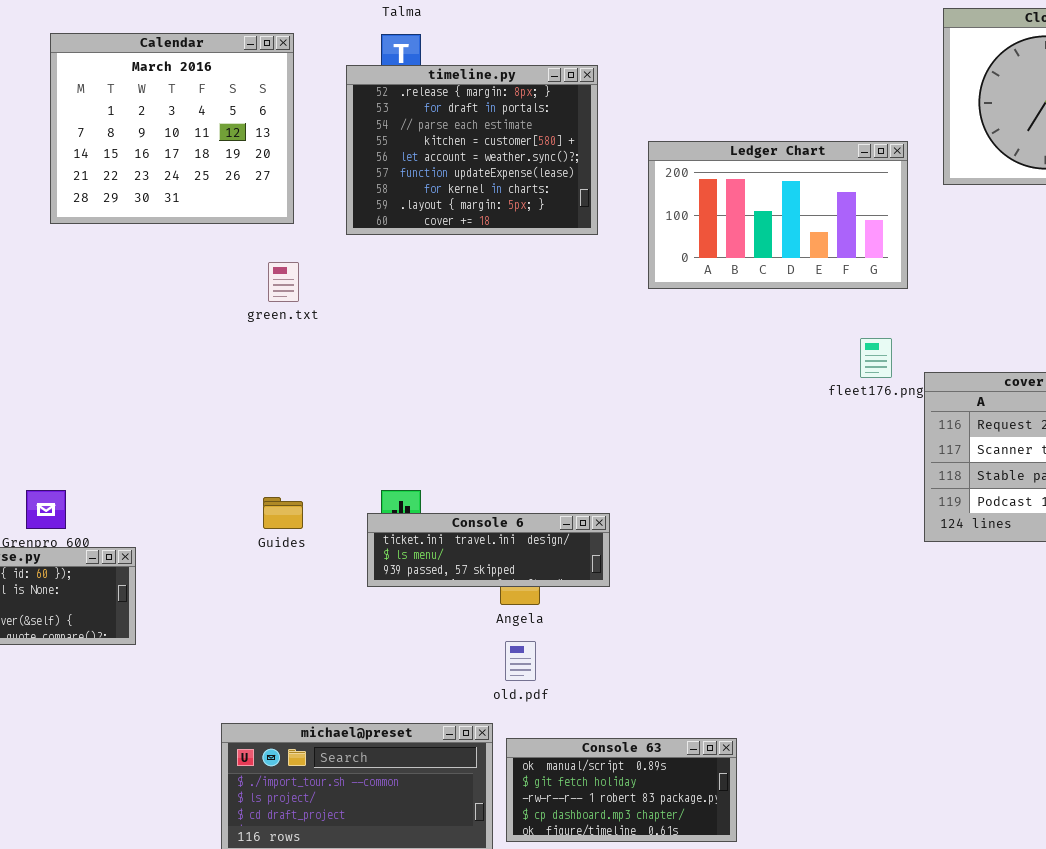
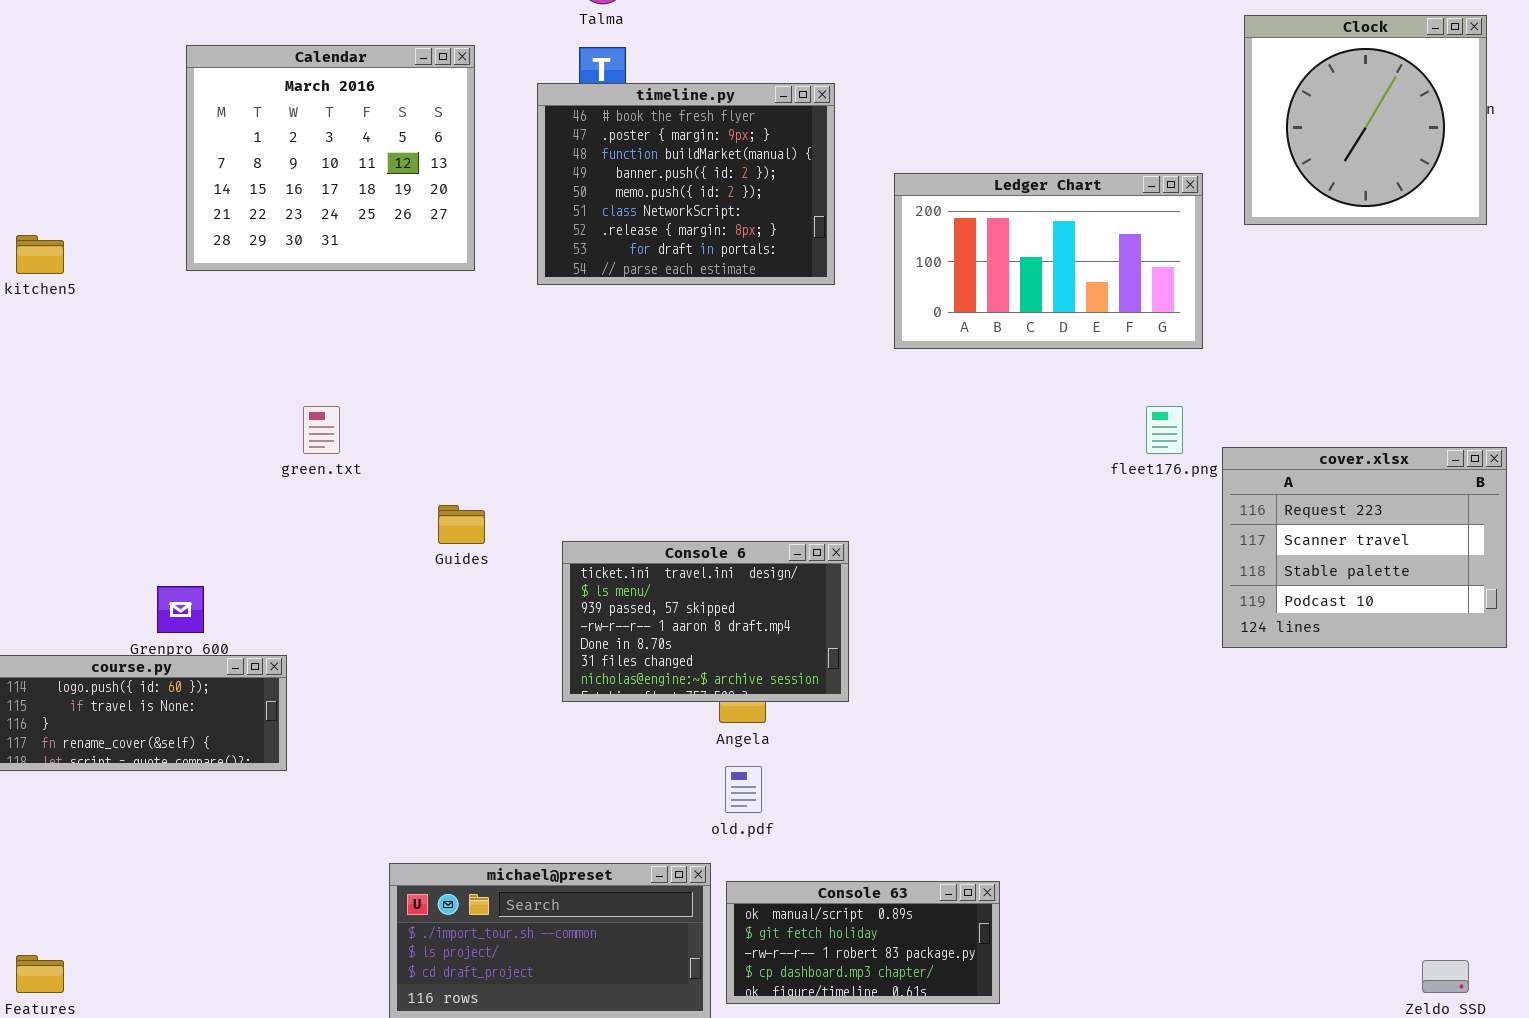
timeline.py: [346,65,598,235] -> [537,83,835,285], scrolled up 6 rows
green.txt: [268,262,299,302] -> [303,406,340,454], moved
Guides: [263,497,303,529] -> [438,505,485,544], moved
Console 6: [367,513,610,587] -> [562,541,849,702], resized

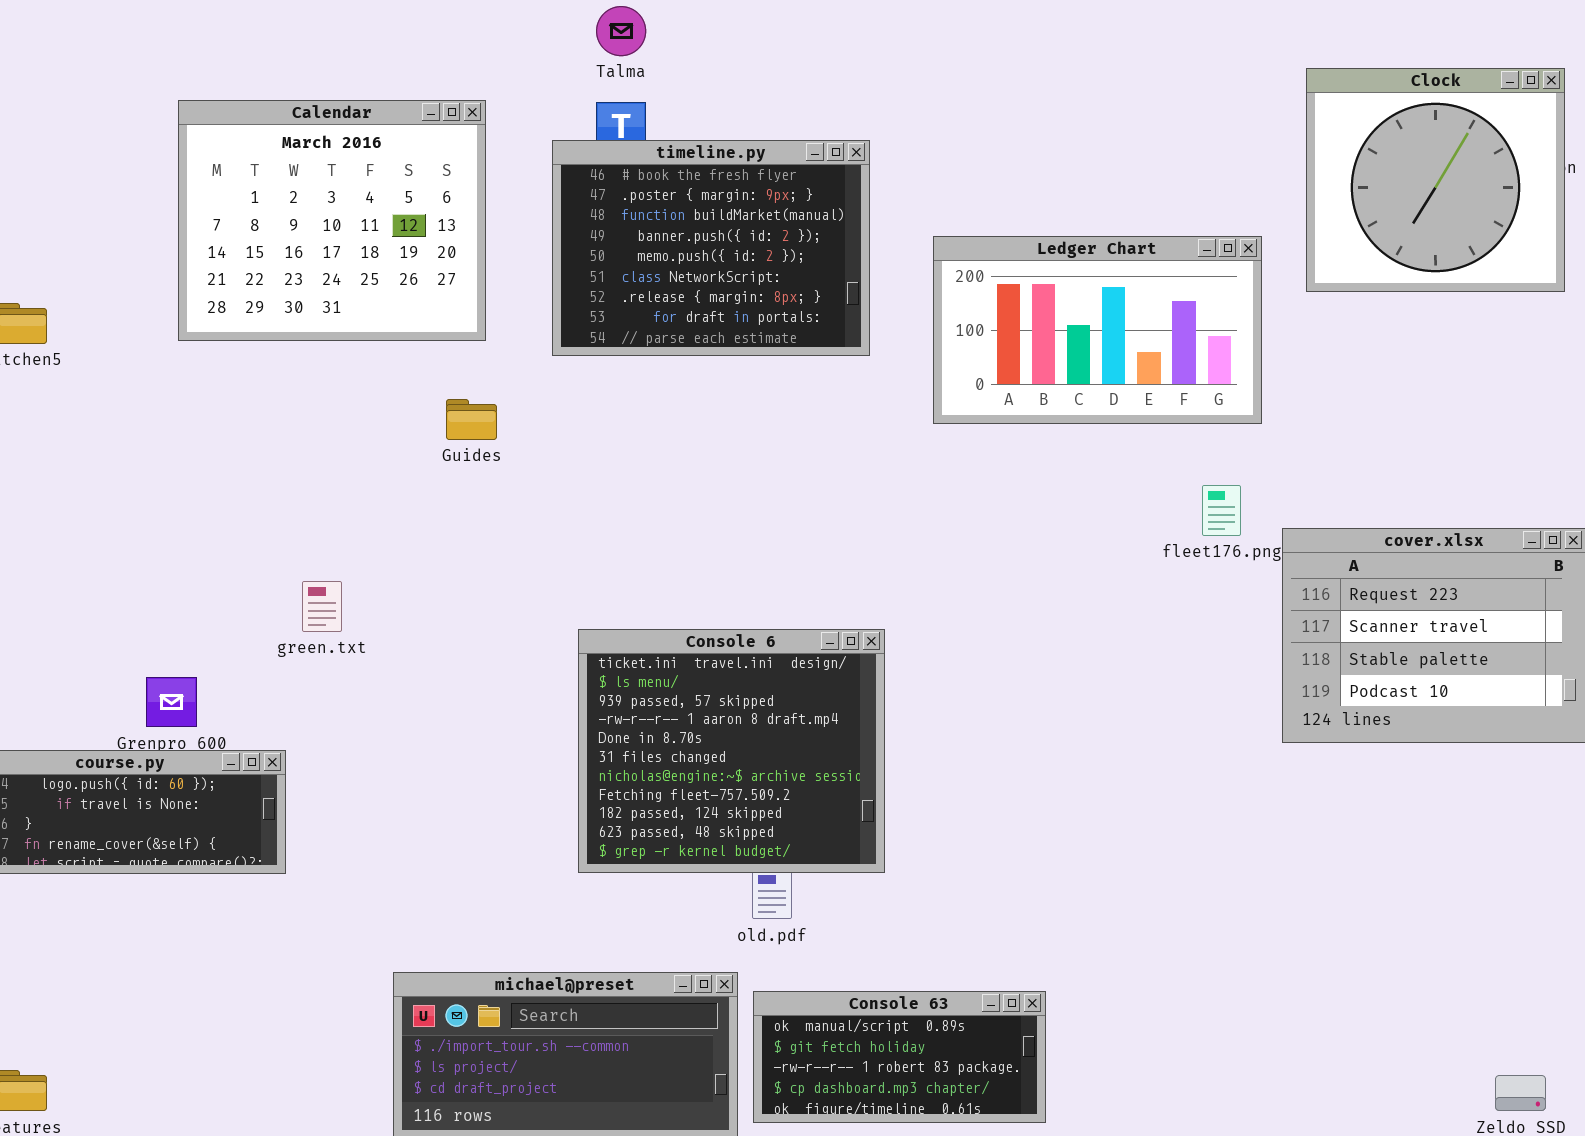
green.txt: [303,406,340,454] -> [302,581,342,632], moved
Guides: [438,505,485,544] -> [446,399,497,440], moved
Console 6: [562,541,849,702] -> [578,629,885,873], resized

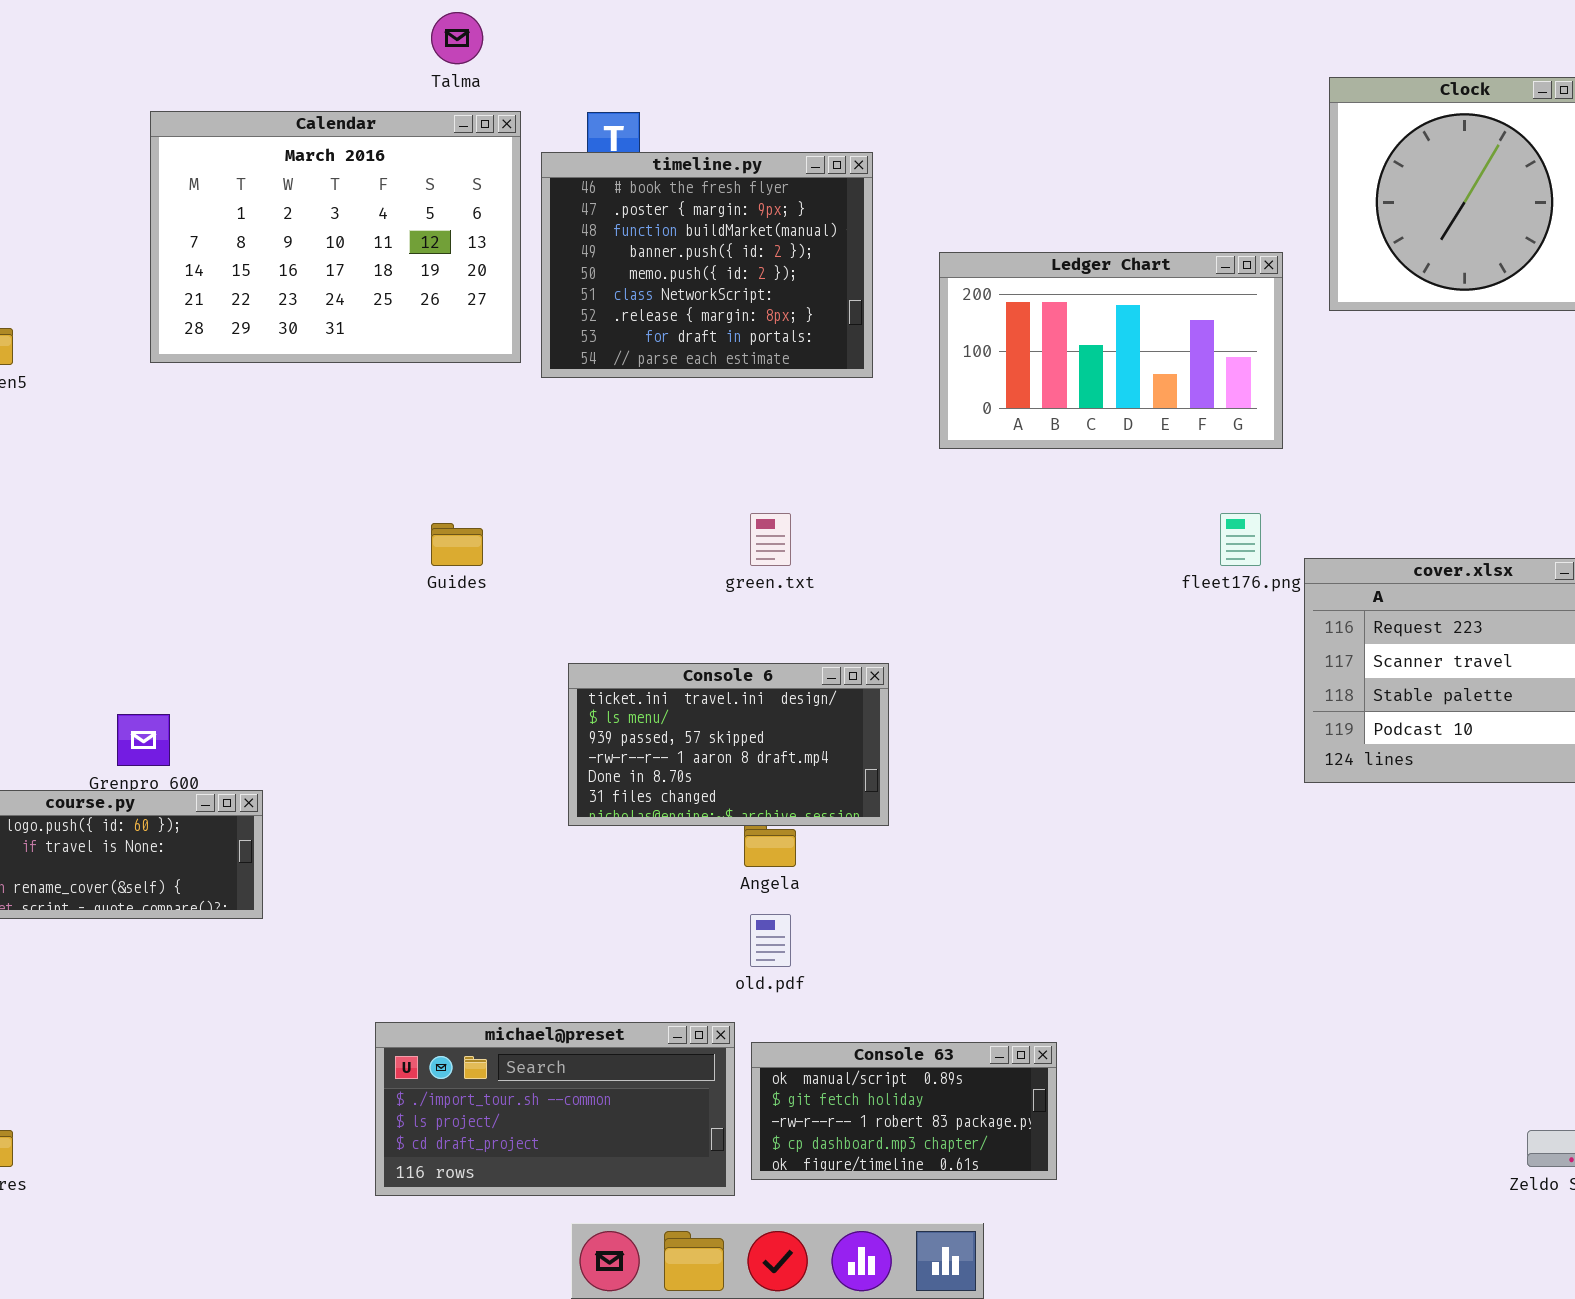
Talma: [596,6,646,56] -> [431,12,483,64], moved
Calendar: [178,100,486,341] -> [150,111,521,363], resized
Guides: [446,399,497,440] -> [431,523,483,566], moved
green.txt: [302,581,342,632] -> [750,513,791,566], moved
Console 6: [578,629,885,873] -> [568,663,889,826], resized

